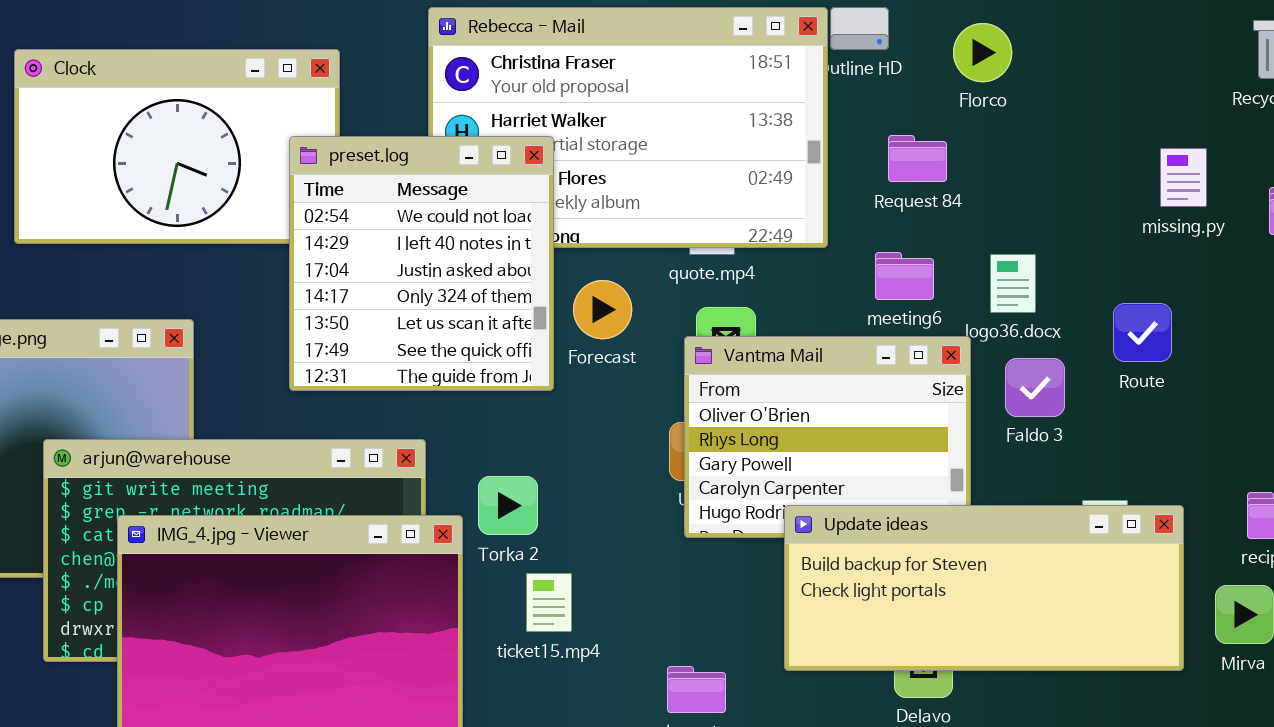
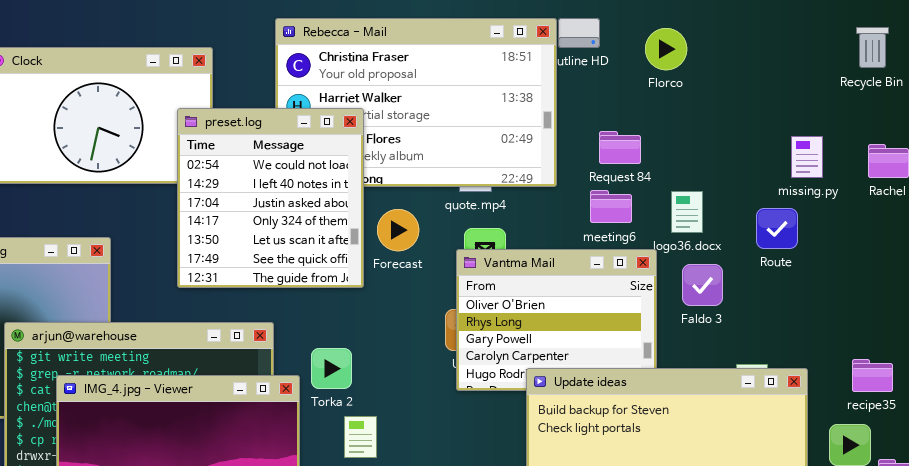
Request 84: [888,135,947,182] -> [599,131,641,164], moved
missing.py: [1160,148,1207,207] -> [791,136,823,178], moved
Route: [1113,303,1172,362] -> [756,208,798,249], moved

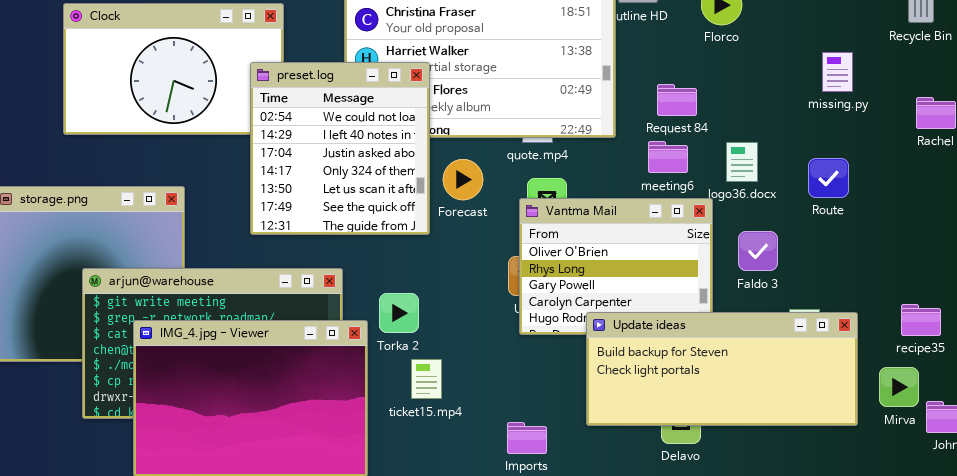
missing.py: [791,136,823,178] -> [822,52,853,92], moved
Faldo 3: [682,264,723,306] -> [738,231,778,271], moved

